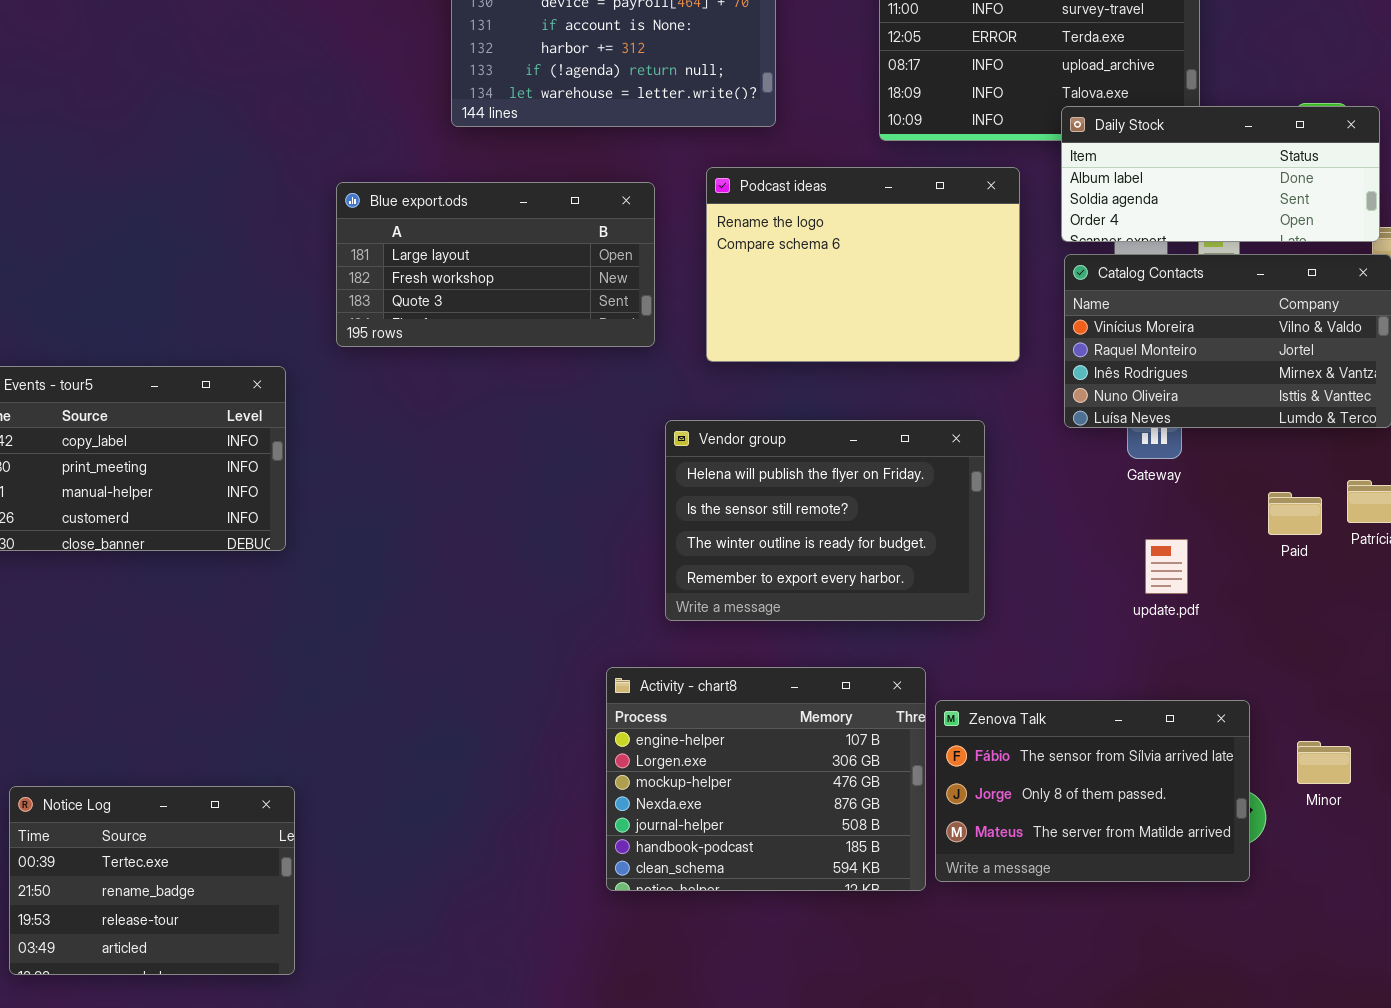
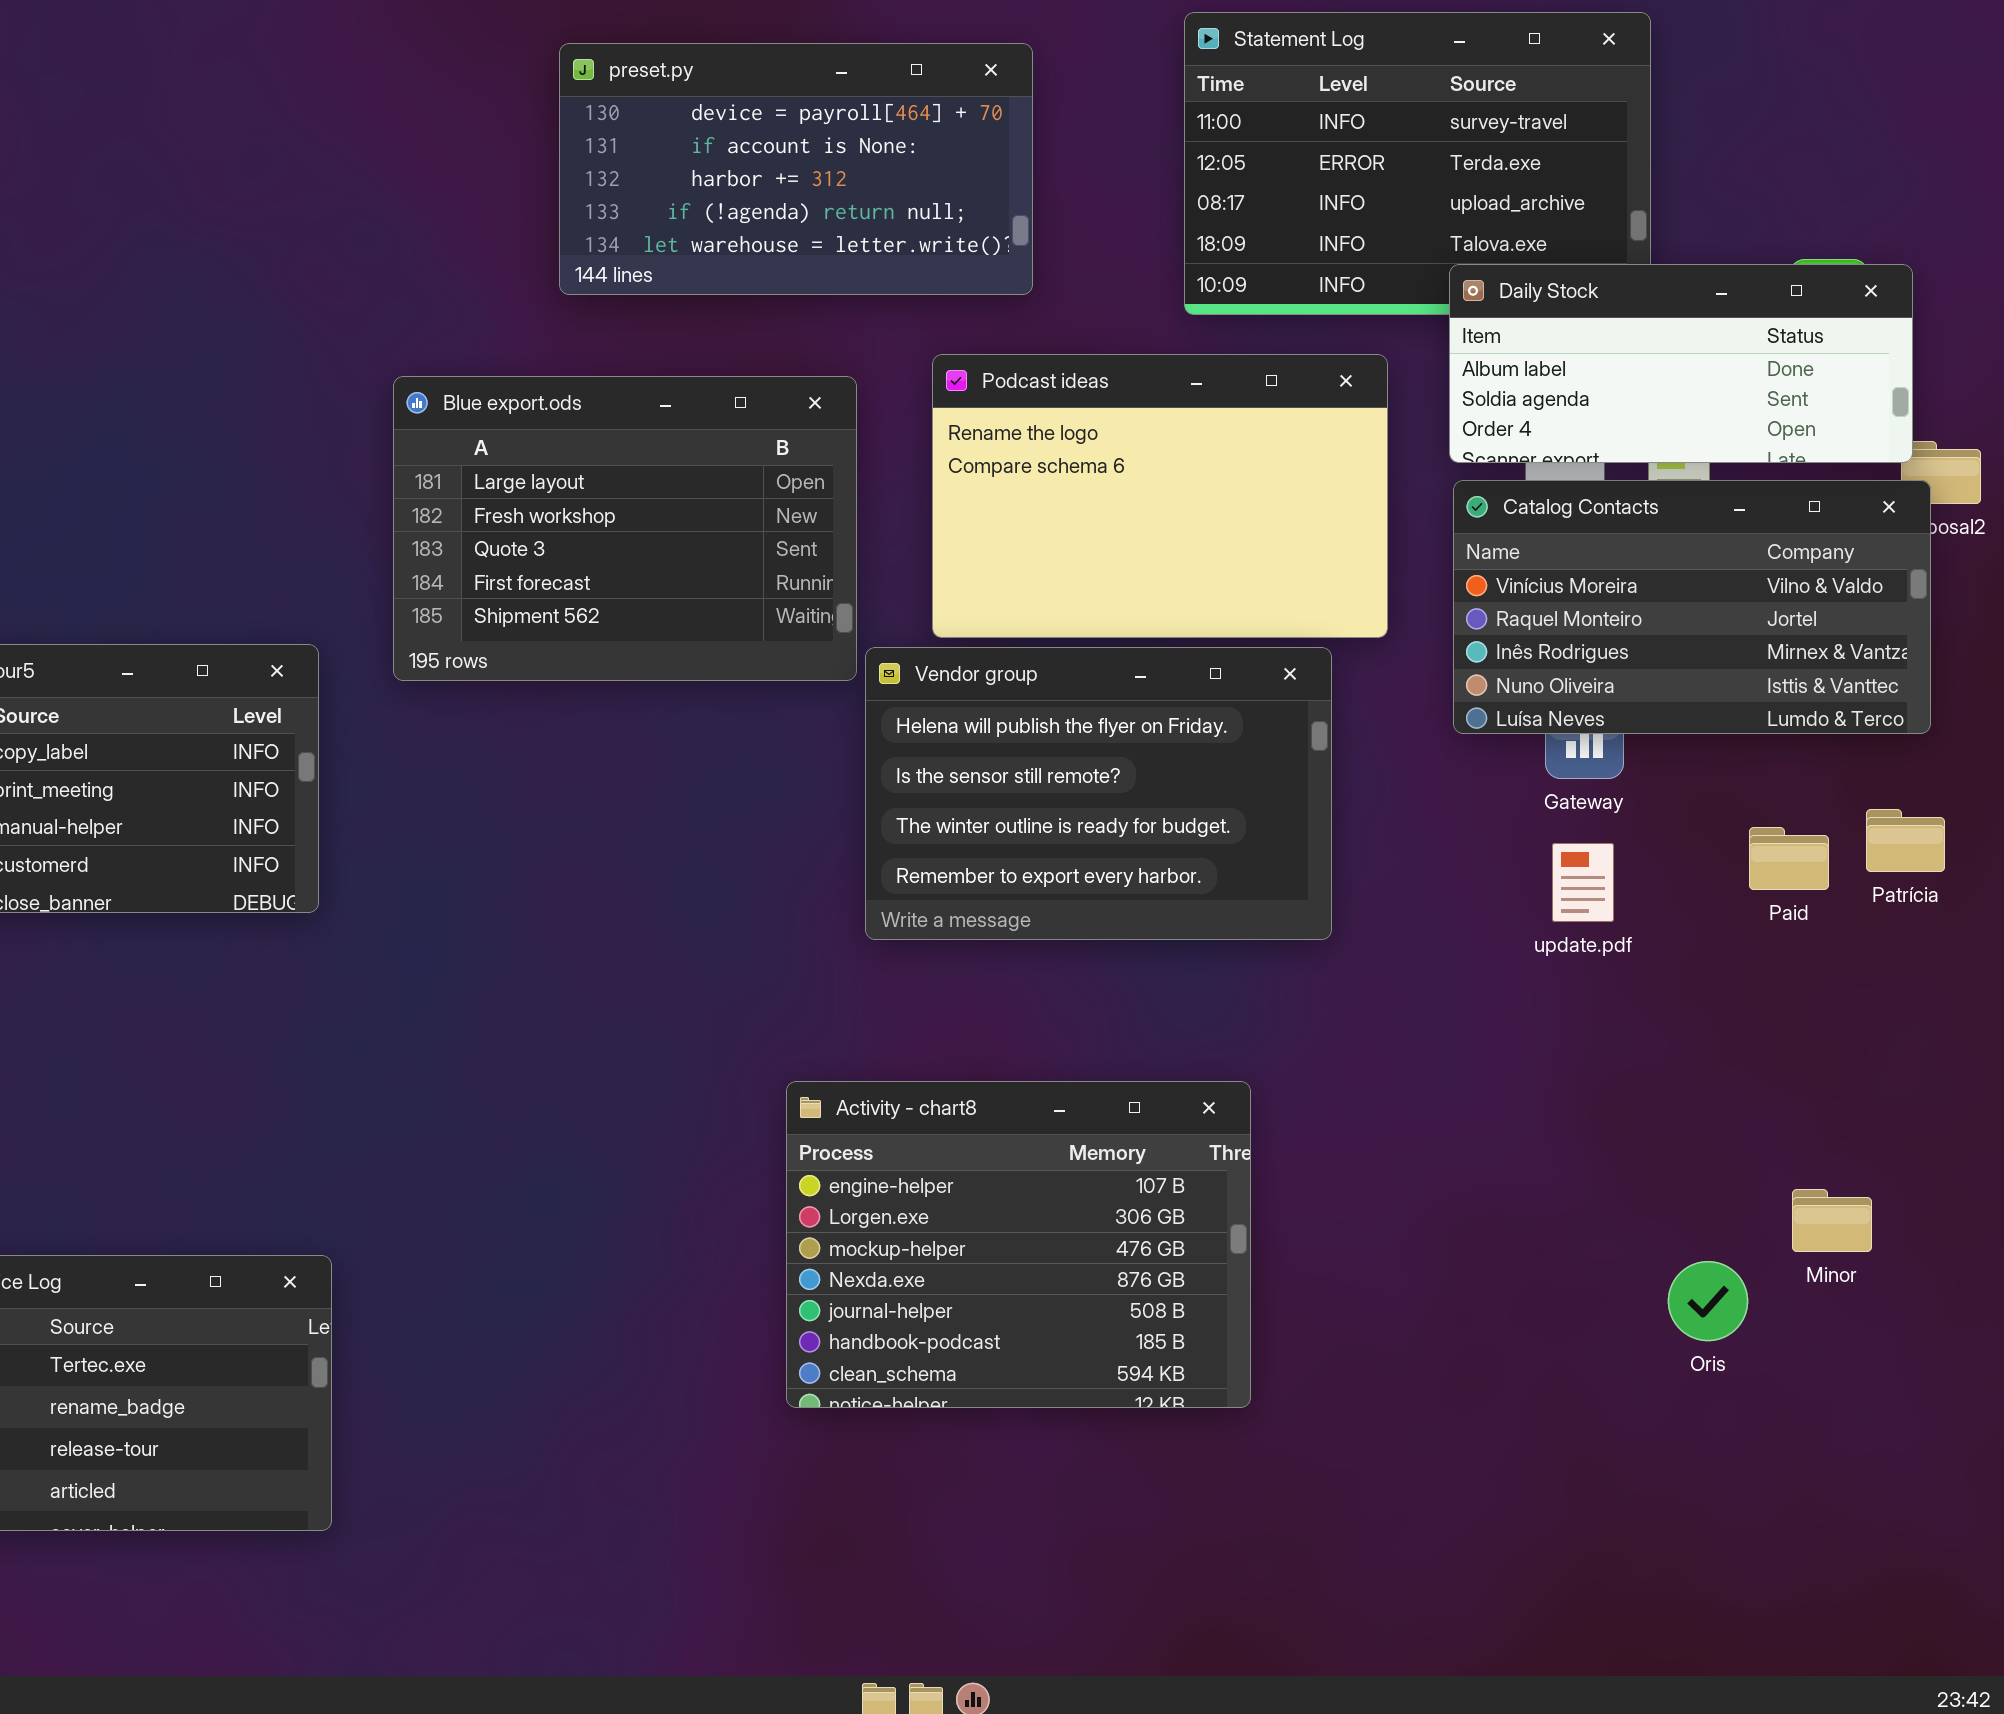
Blue export.ods: [336,182,655,347] -> [393,376,857,681], resized
Vendor group: [665,420,985,621] -> [865,647,1332,940], moved
update.pdf: [1145,539,1188,594] -> [1552,843,1614,922], moved
Zenova Talk: [935,700,1250,882] -> none, closed

